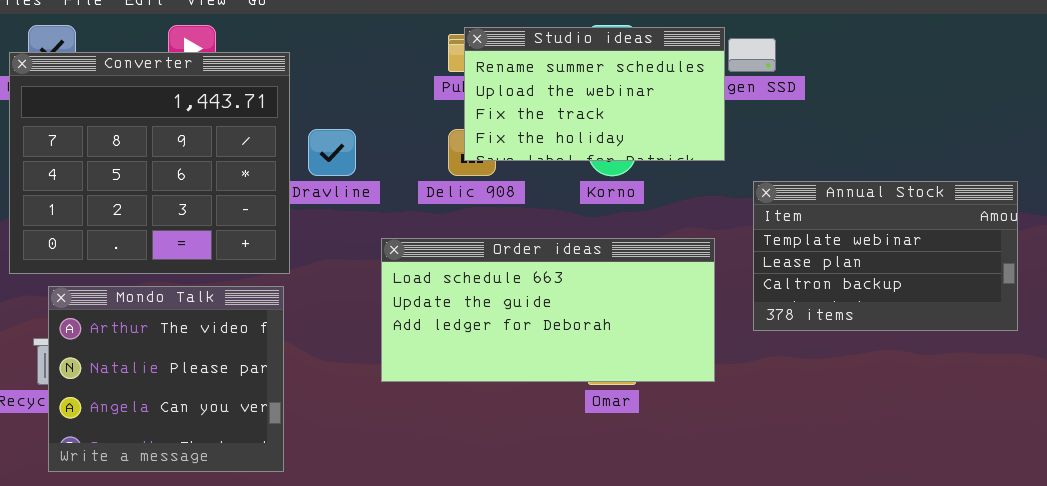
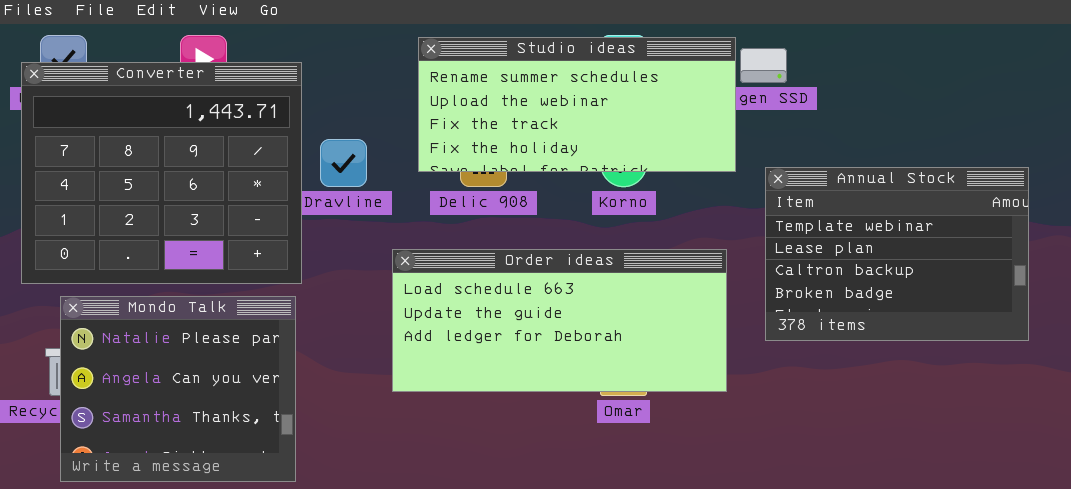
Studio ideas: [464,27,725,161] -> [418,37,736,172], resized
Annual Stock: [753,181,1018,331] -> [765,167,1029,341], resized
Mondo Talk: [48,286,284,472] -> [60,296,296,482], scrolled down 1 row

